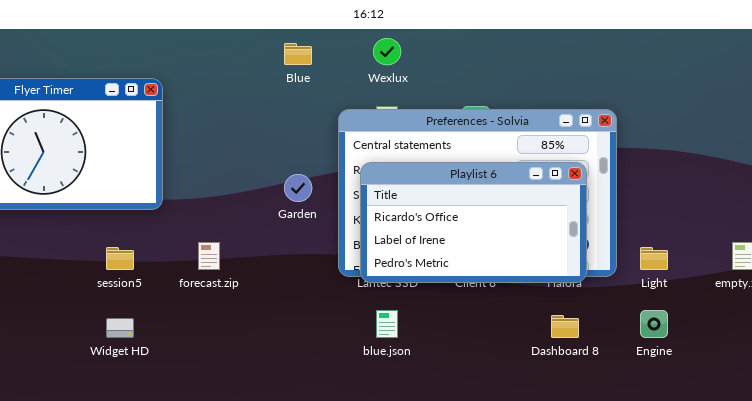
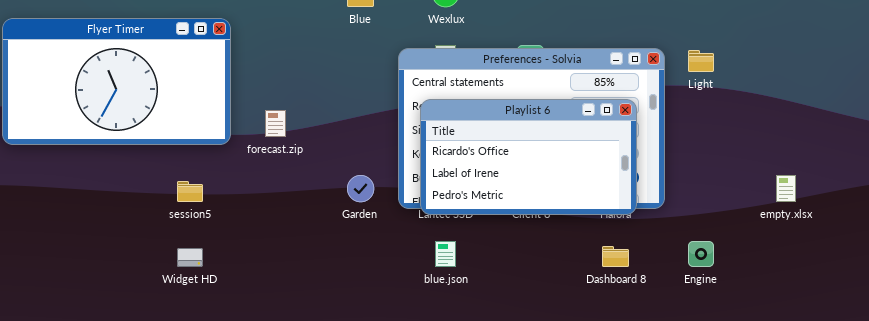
Garden: [284,174,312,202] -> [347,175,374,202], moved
forecast.zip: [198,242,220,270] -> [265,110,286,137], moved
Light: [640,247,668,270] -> [688,50,714,72], moved

